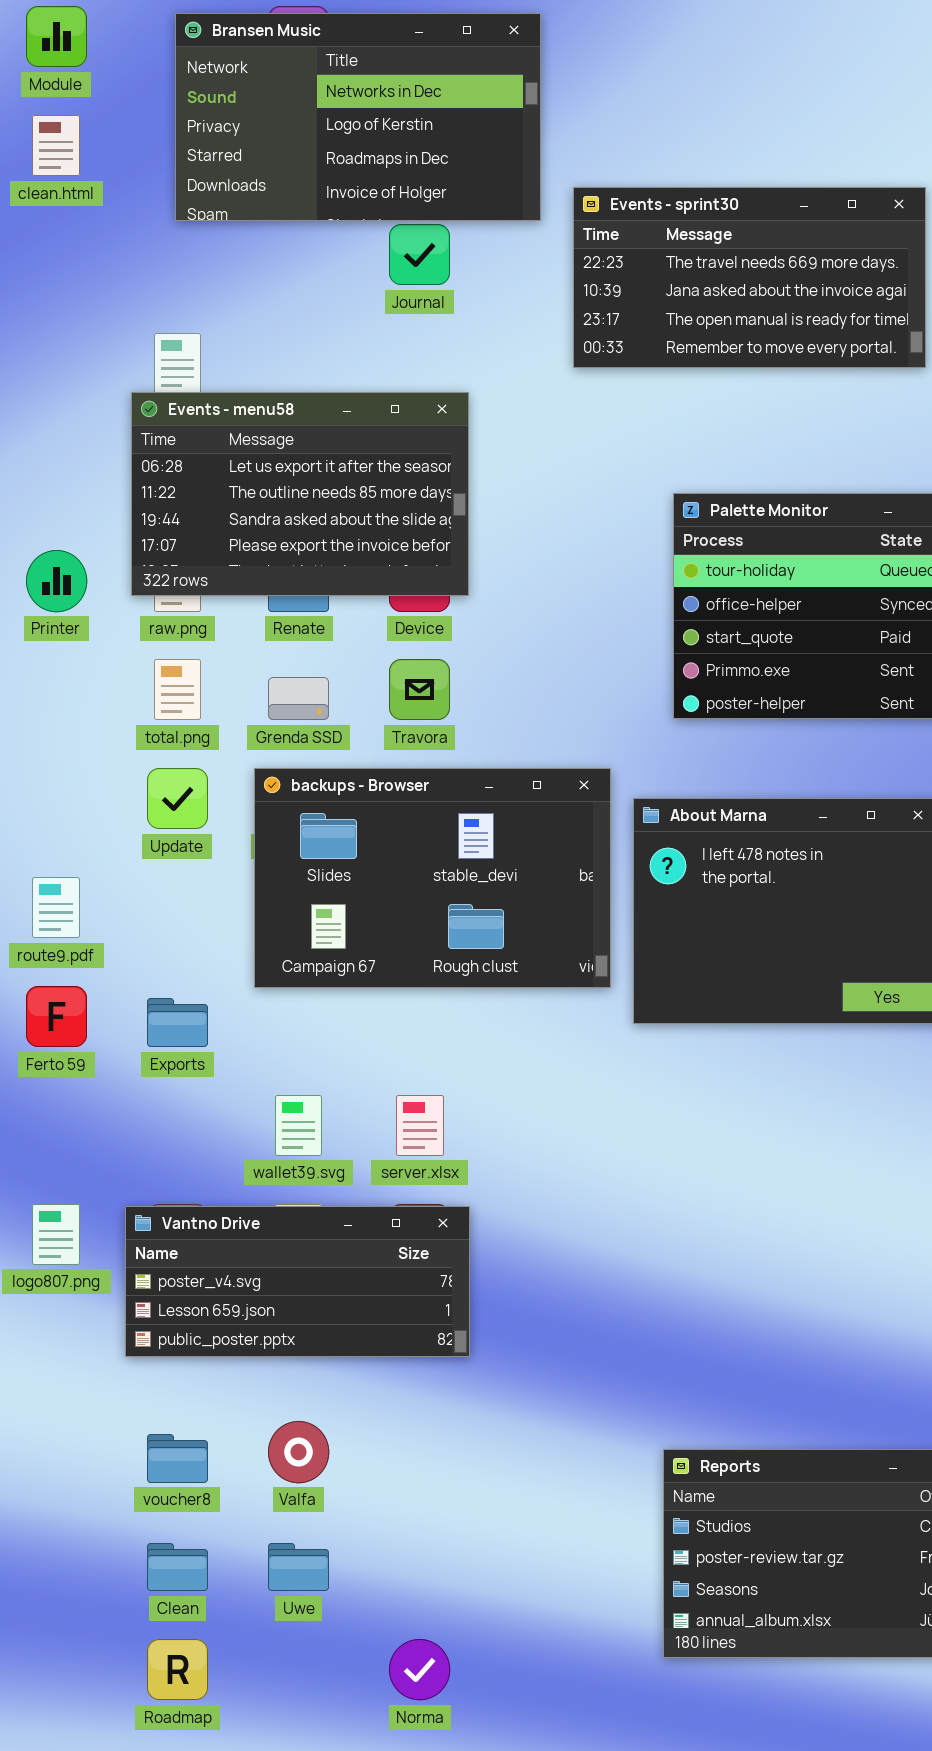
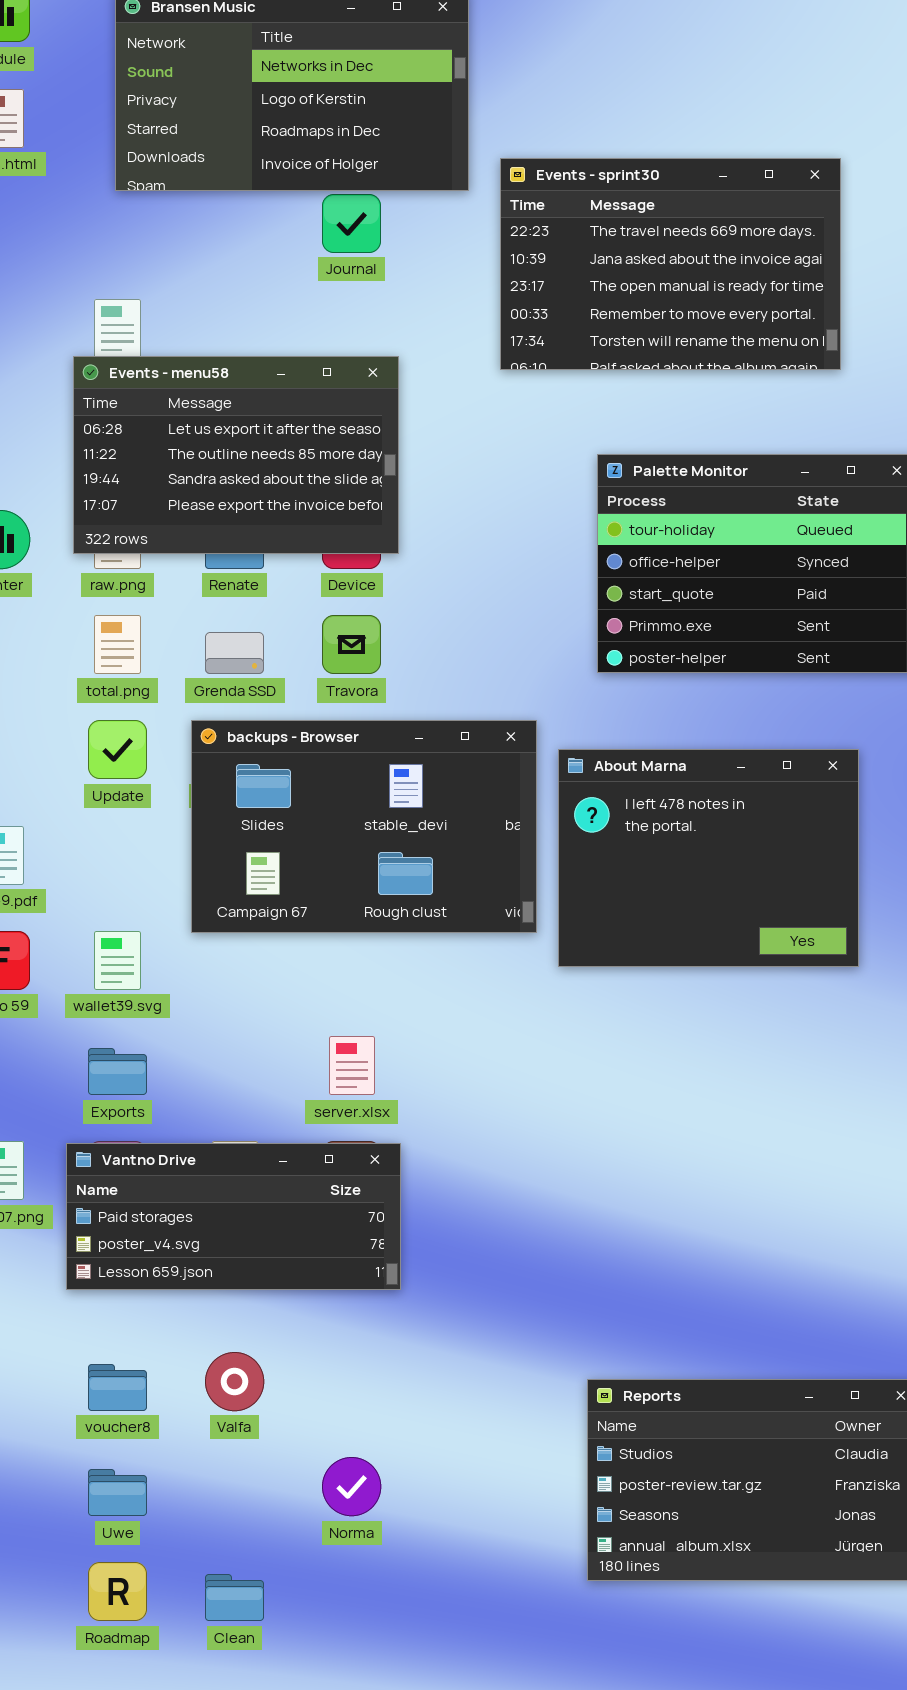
Events - sprint30: [573,187,926,368] -> [500,158,841,370], resized
Exports: [147,998,208,1047] -> [88,1048,147,1095], moved
wallet39.svg: [275,1095,322,1156] -> [94,931,141,990], moved
Vantno Drive: [125,1206,470,1357] -> [66,1143,401,1290], scrolled up 1 row
Clean: [147,1543,208,1591] -> [205,1574,264,1621], moved
Uwe: [268,1543,329,1591] -> [88,1469,147,1516], moved
Norma: [389,1639,450,1700] -> [322,1457,381,1516], moved

